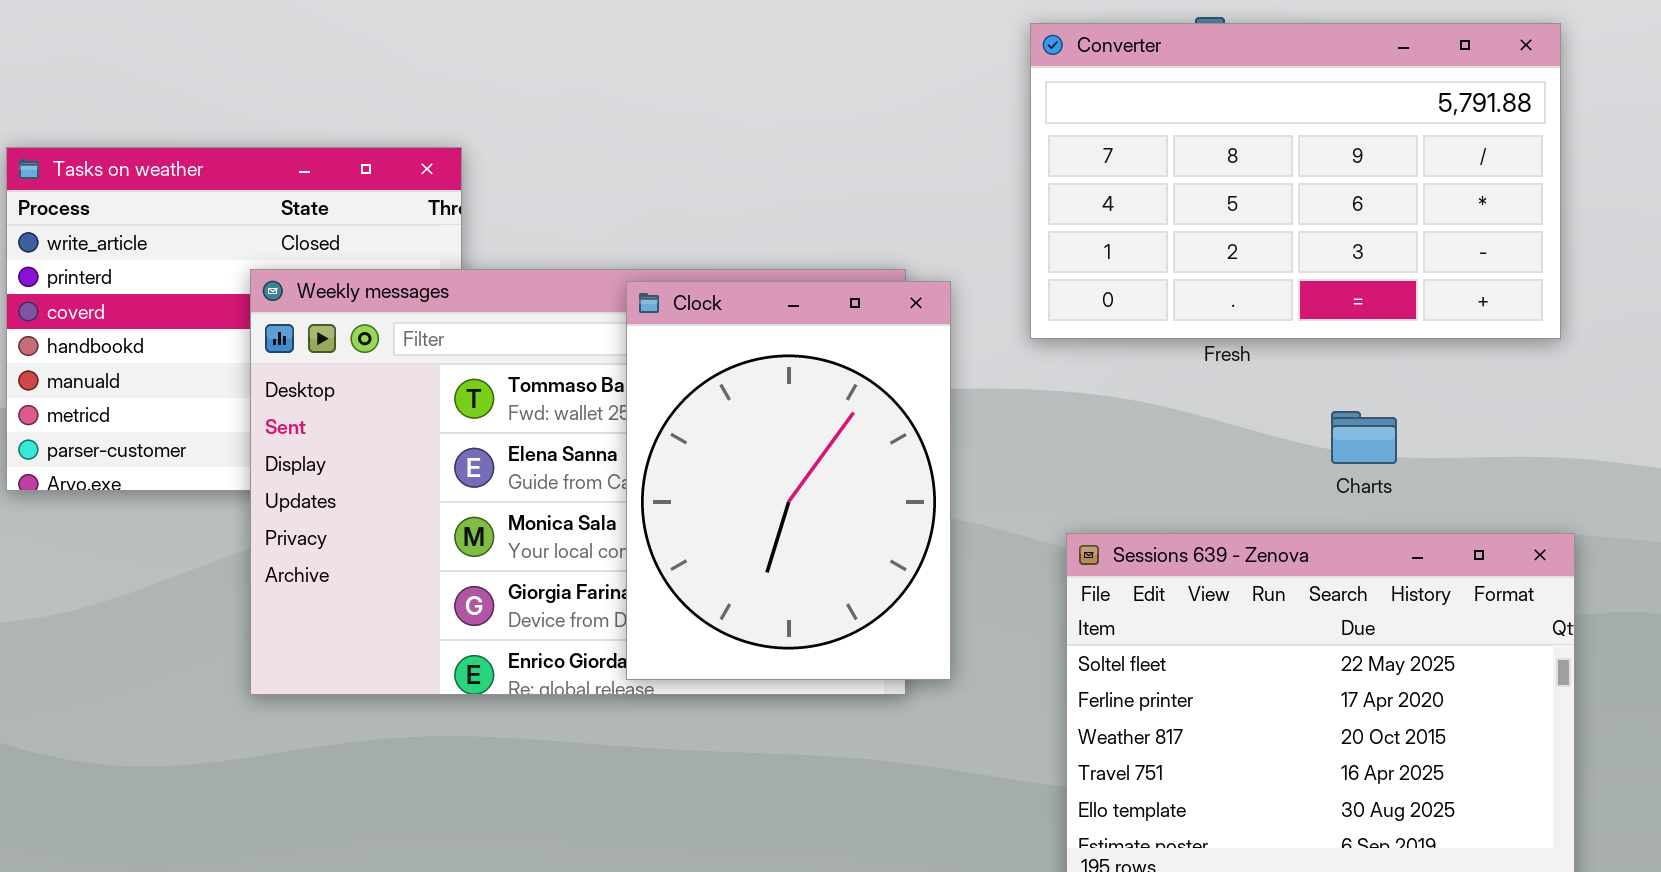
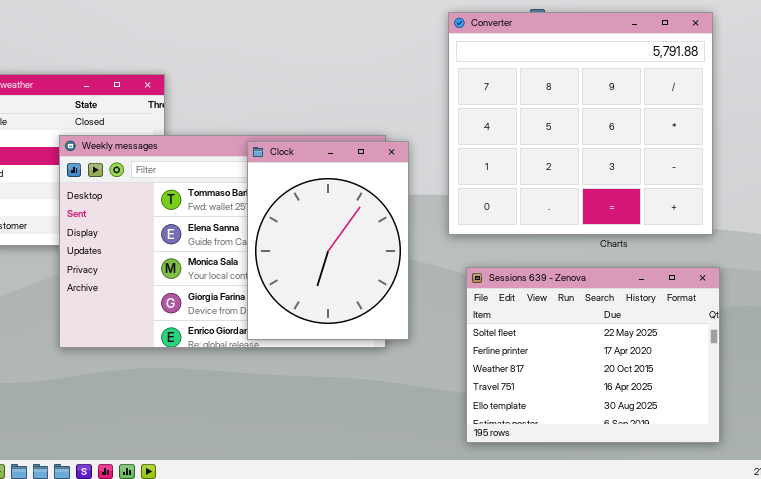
Converter: [1030,23,1561,339] -> [448,12,713,235], resized

